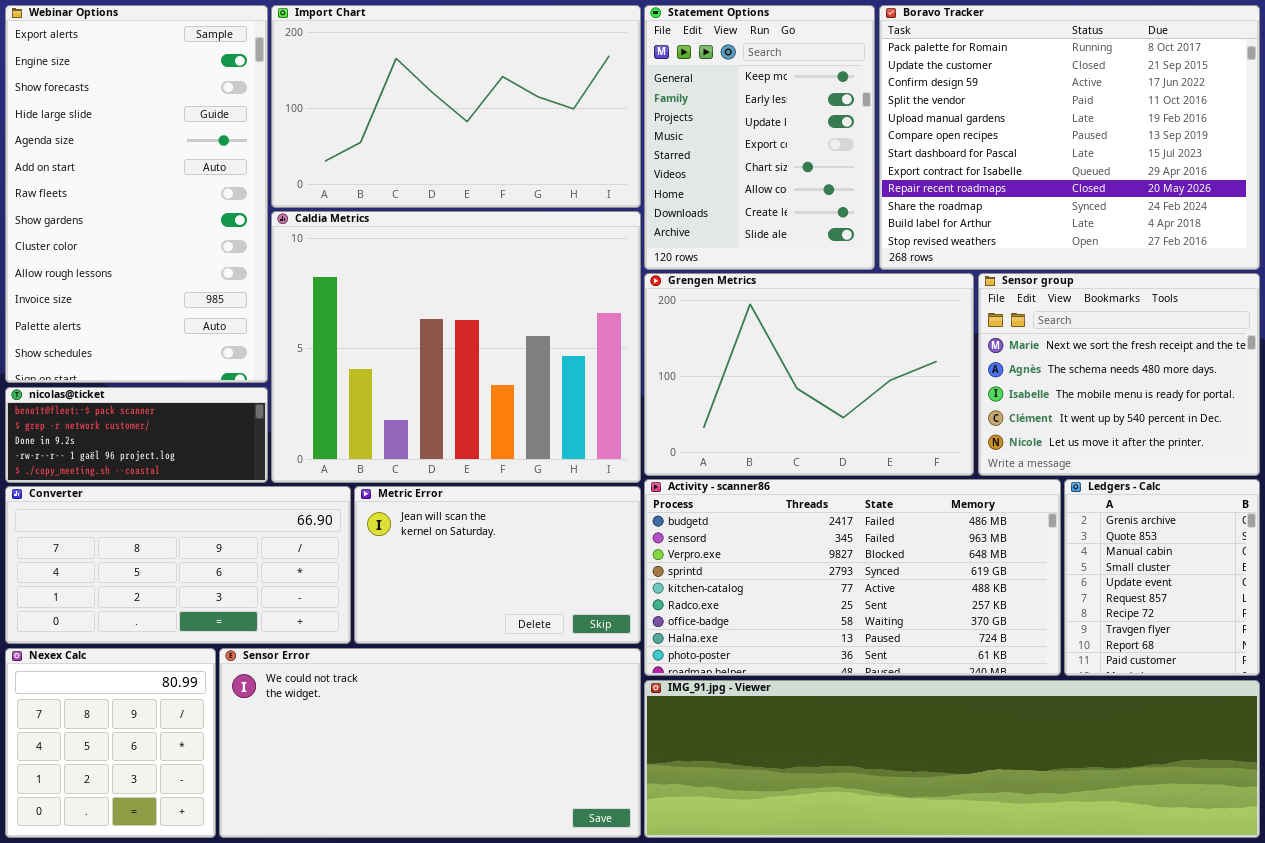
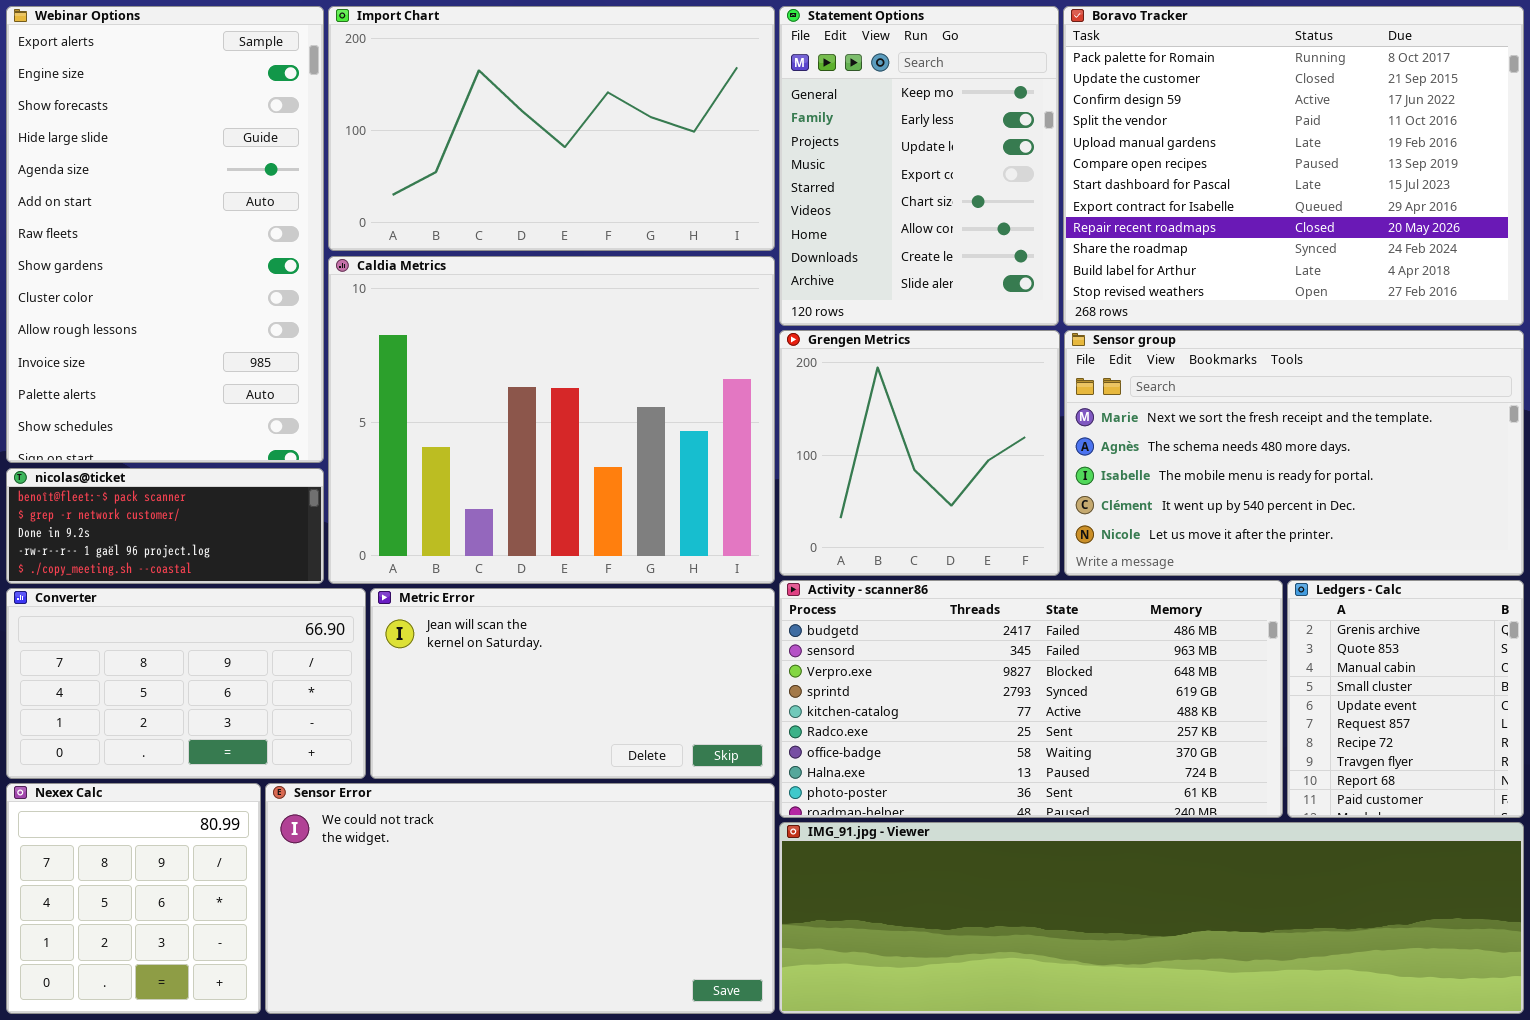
Grengen Metrics: [644,273,974,476] -> [779,330,1060,576], resized
Sensor group: [978,273,1260,476] -> [1064,330,1524,576], resized
Converter: [5,486,351,644] -> [6,588,366,779], resized
Metric Error: [354,486,641,644] -> [370,588,775,779], resized

